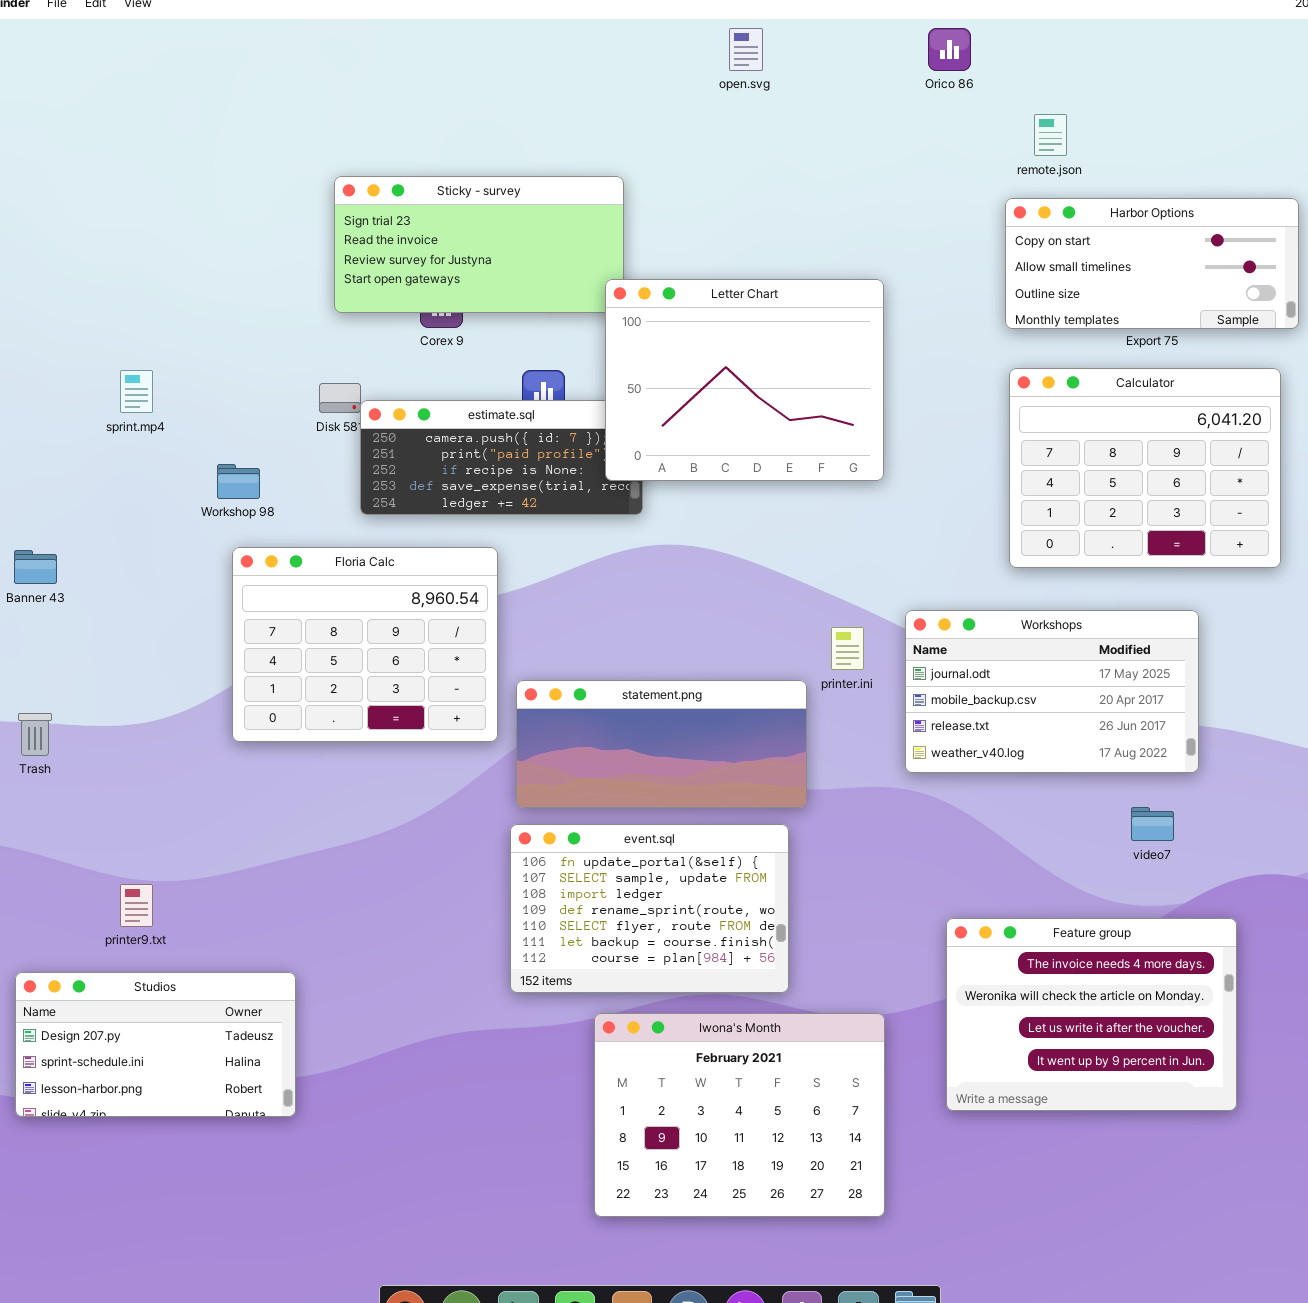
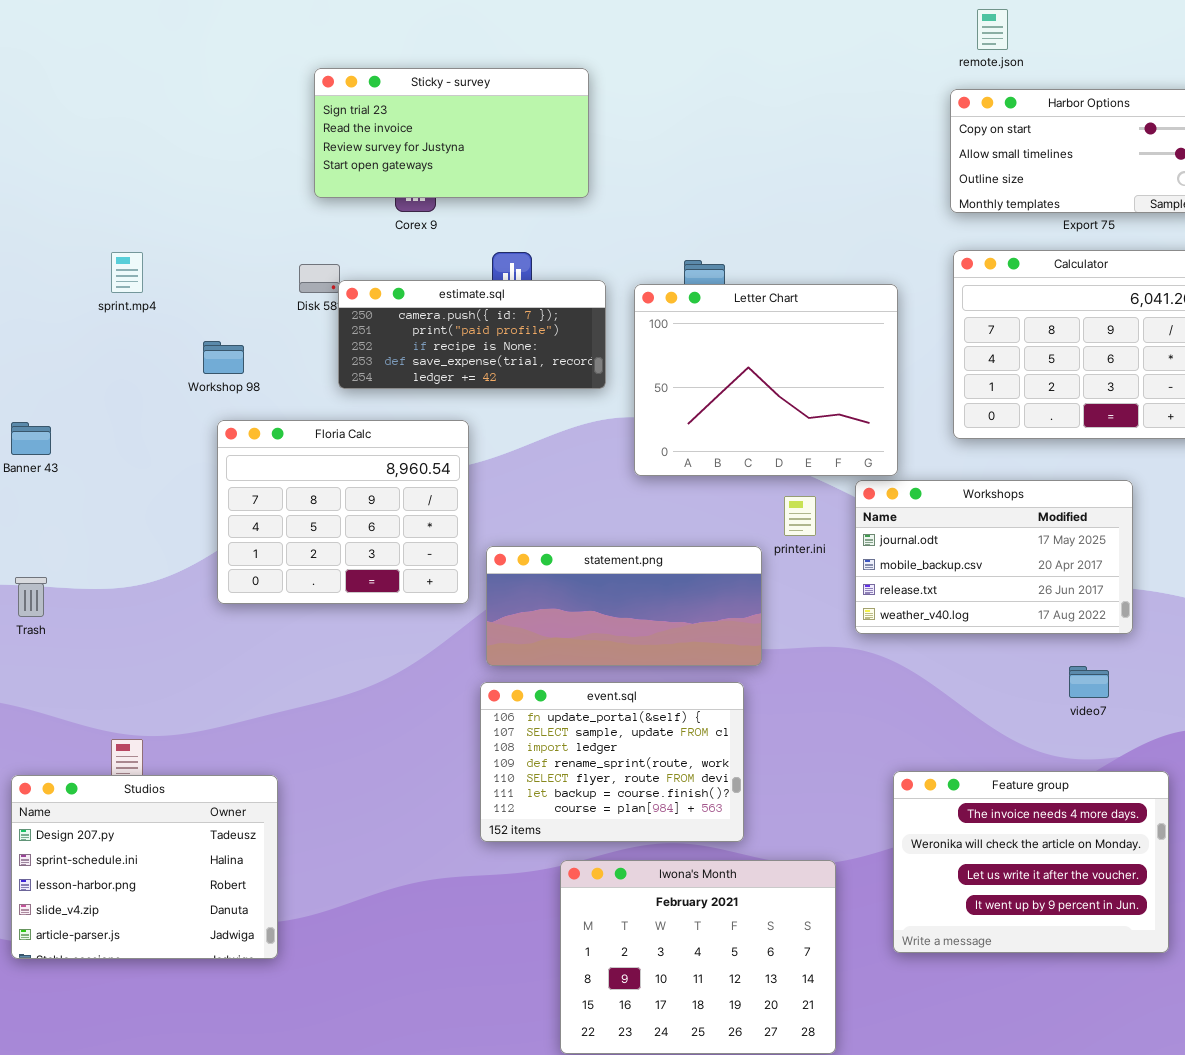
Letter Chart: [605,279,884,481] -> [634,284,898,476], moved
Studios: [15,972,296,1117] -> [11,775,278,959], resized

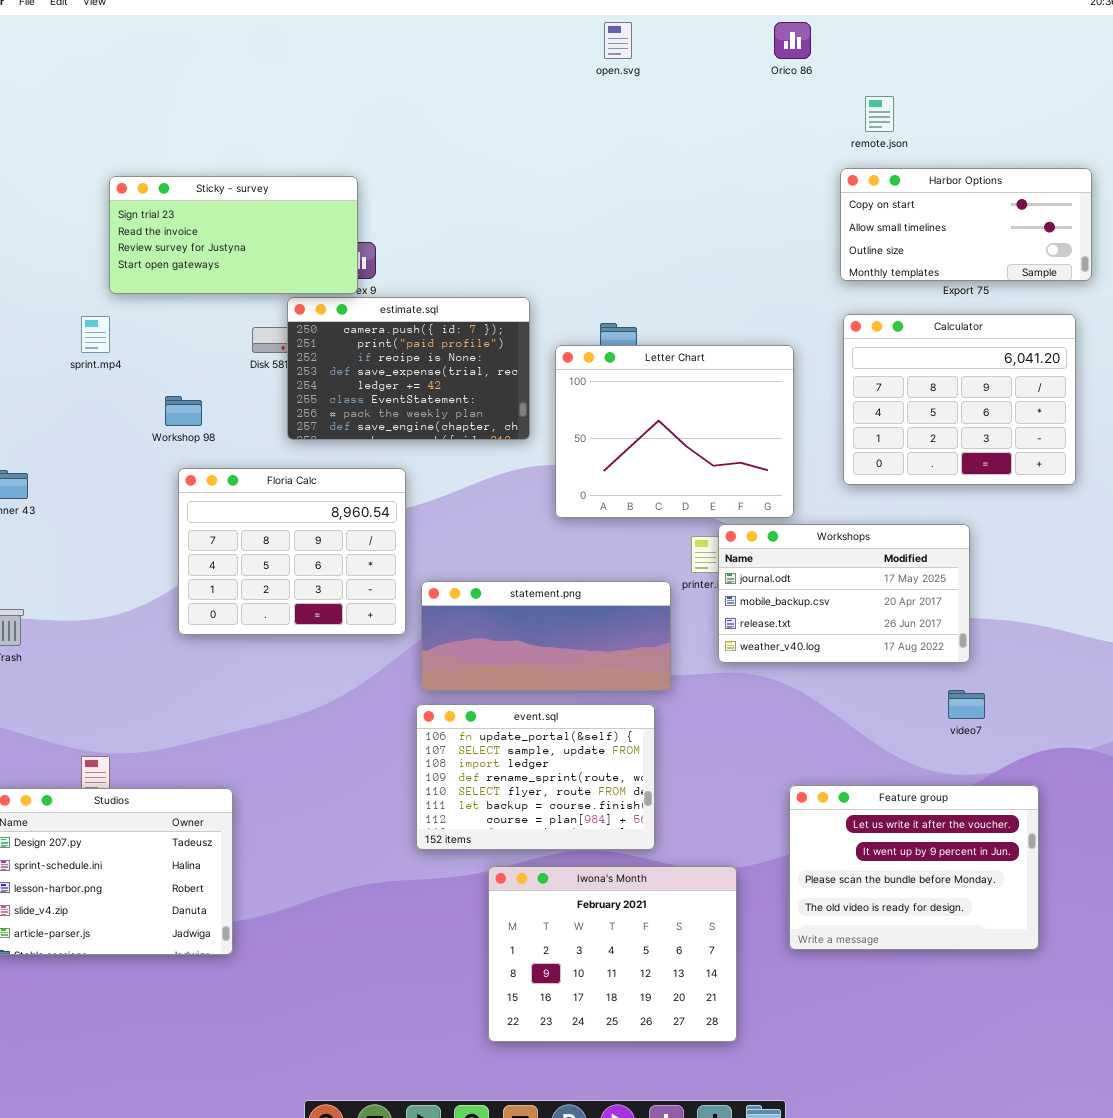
Sticky - survey: [314,68,589,198] -> [109,176,358,294], moved
estimate.sql: [338,280,606,389] -> [287,297,530,440], resized
Workshops: [855,480,1133,634] -> [718,524,970,663], moved
Feature group: [893,771,1169,953] -> [789,785,1039,950], scrolled down 2 rows

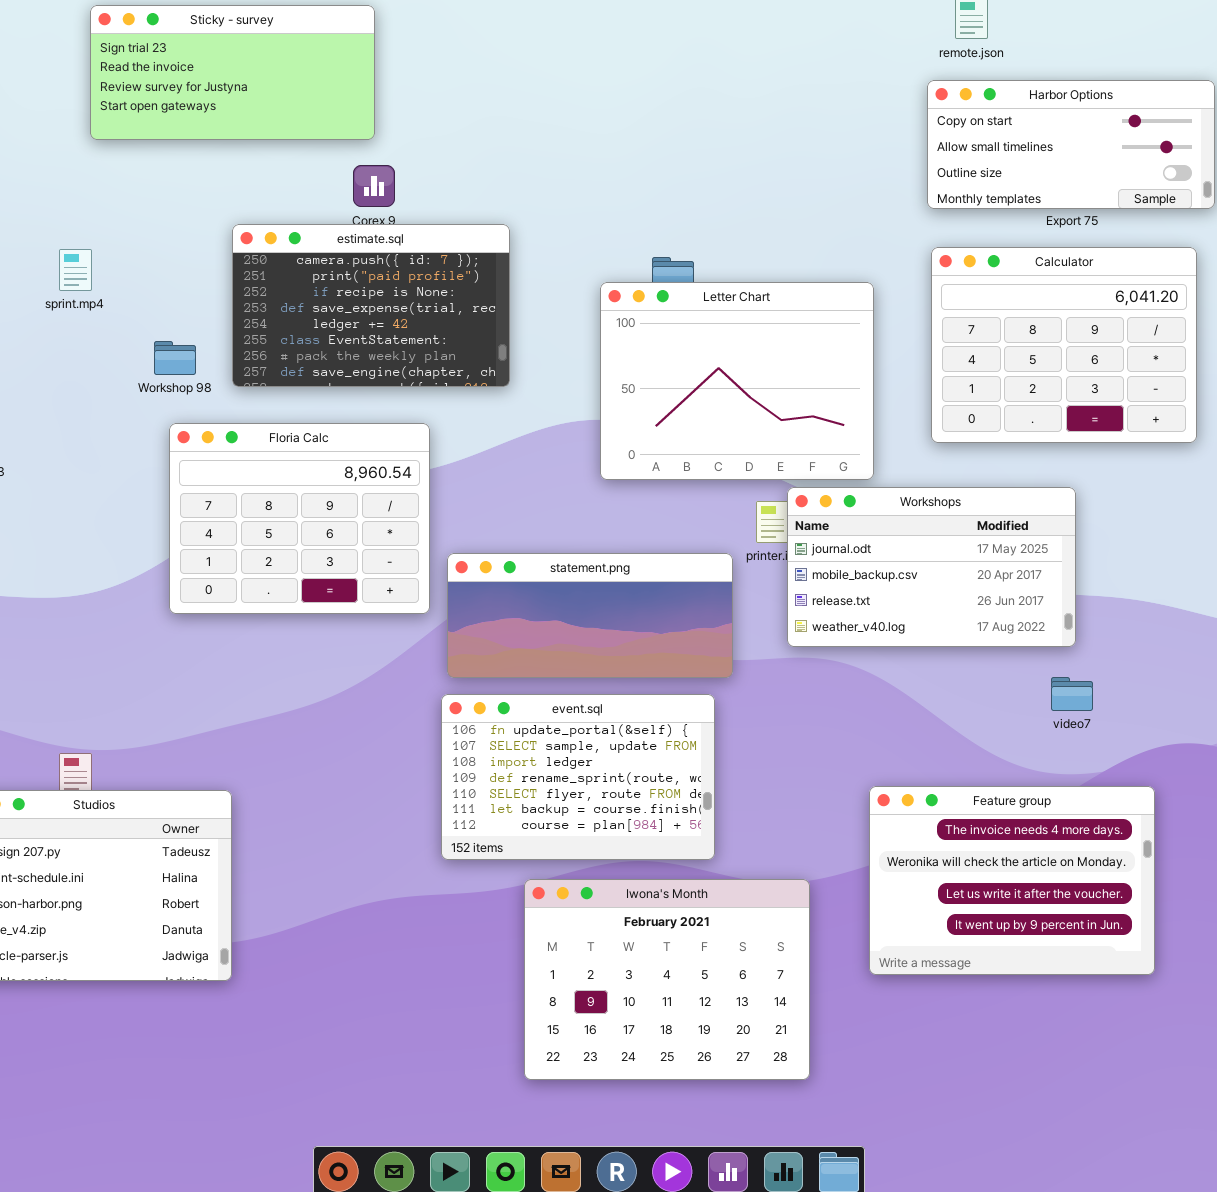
Sticky - survey: [109,176,358,294] -> [90,5,375,140], moved
estimate.sql: [287,297,530,440] -> [232,224,510,387], moved
Feature group: [789,785,1039,950] -> [869,786,1155,975], scrolled up 2 rows

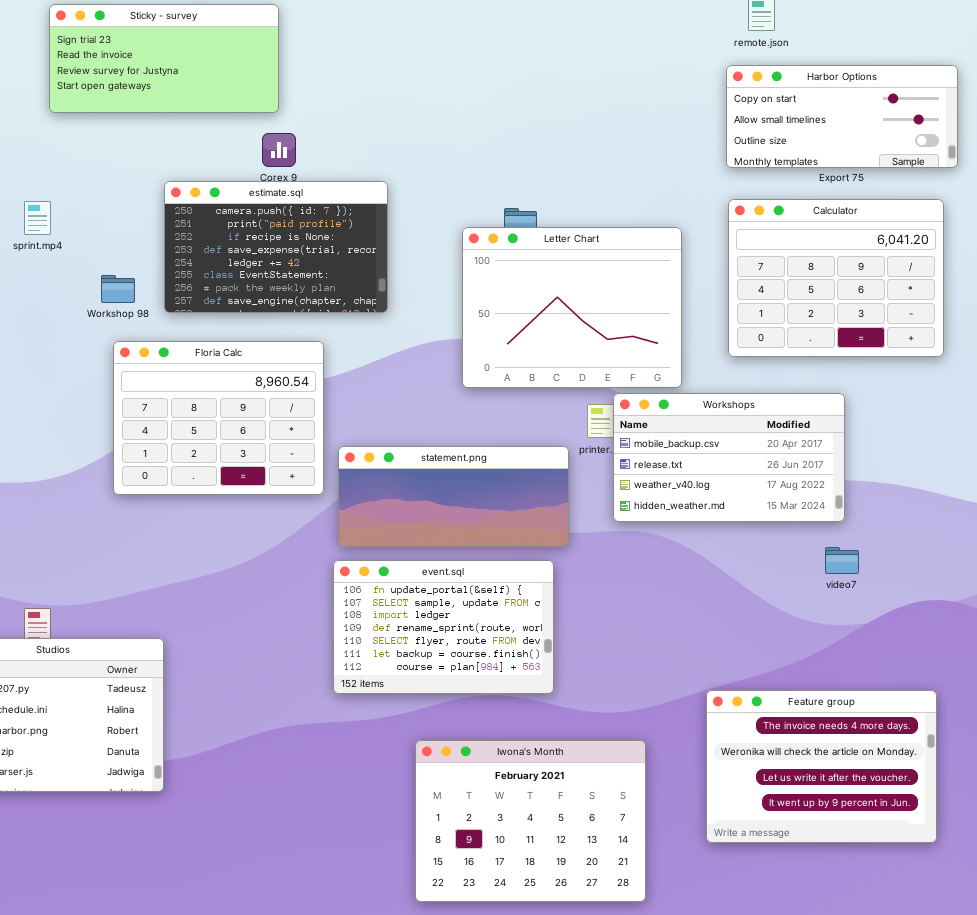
Workshops: [787,487,1076,647] -> [613,393,845,522], scrolled down 1 row
Feature group: [869,786,1155,975] -> [706,690,937,843], moved
Iwona's Month: [524,879,810,1080] -> [415,740,646,902], moved

